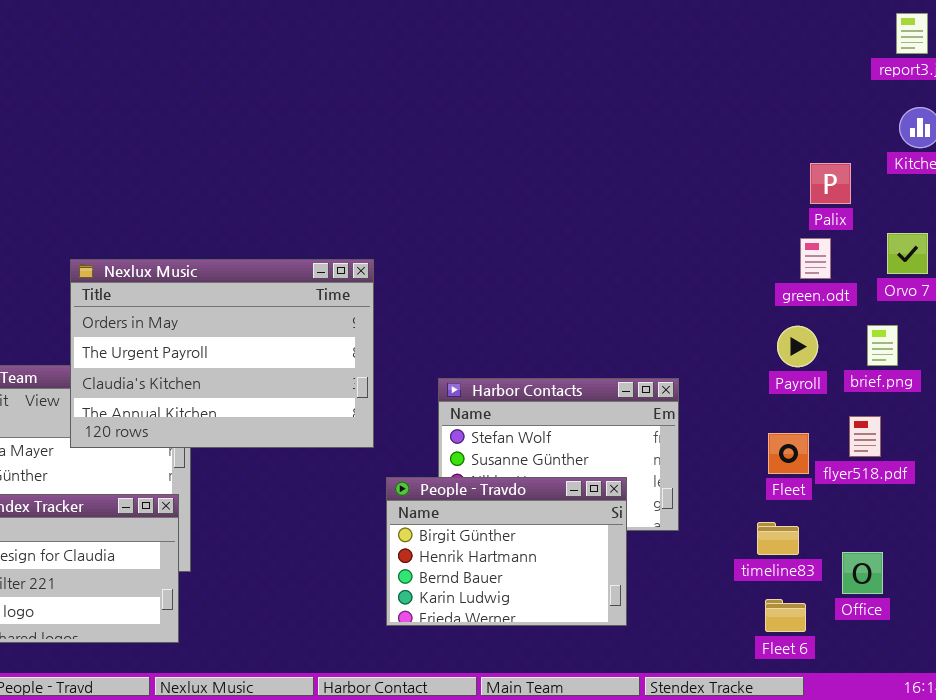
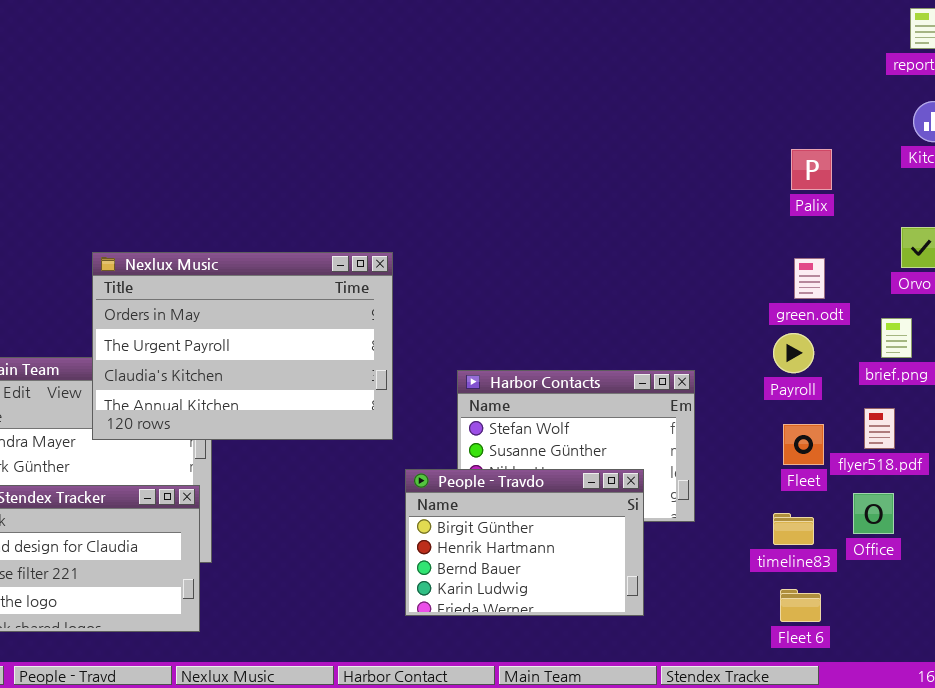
Palix: [810,163,851,204] -> [791,149,832,190], moved
green.odt: [800,238,831,279] -> [794,258,825,299], moved
Payroll: [777,326,818,367] -> [773,333,814,373], moved
Office: [842,552,883,594] -> [853,493,894,534], moved

